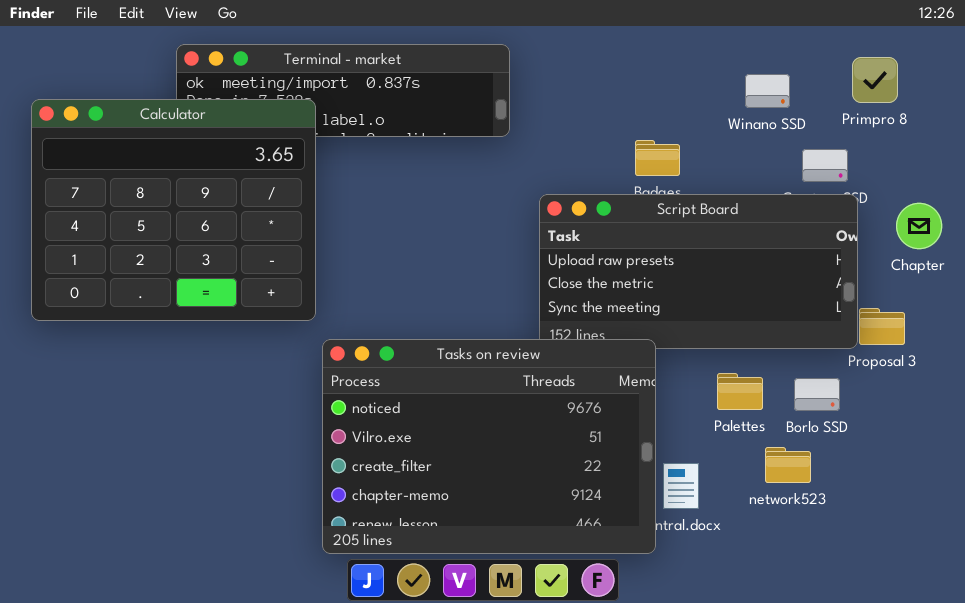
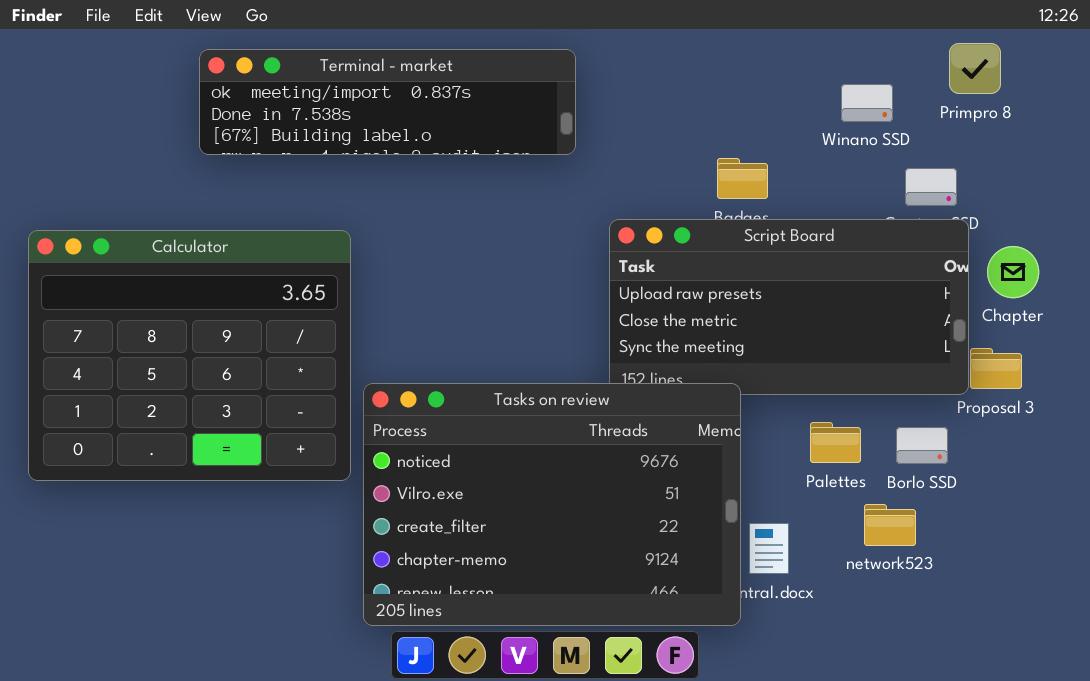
Primpro 8: [852,57,898,103] -> [949,43,1001,94], moved
Calculator: [31,99,316,321] -> [28,230,351,481], moved
Chapter: [896,203,942,249] -> [987,246,1039,298], moved

